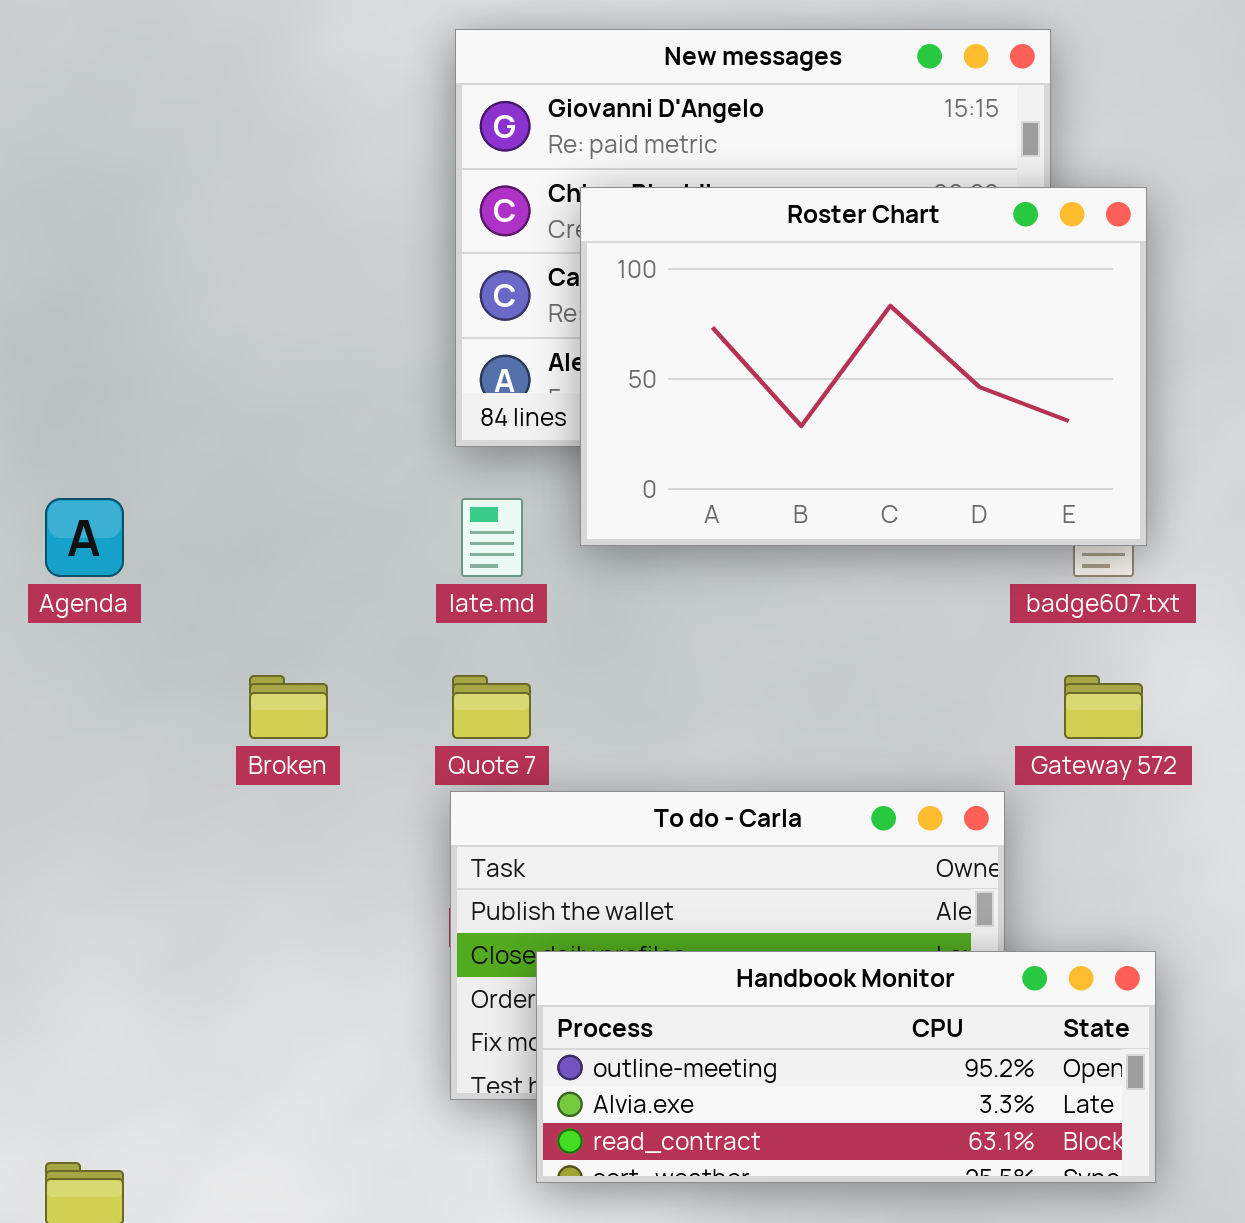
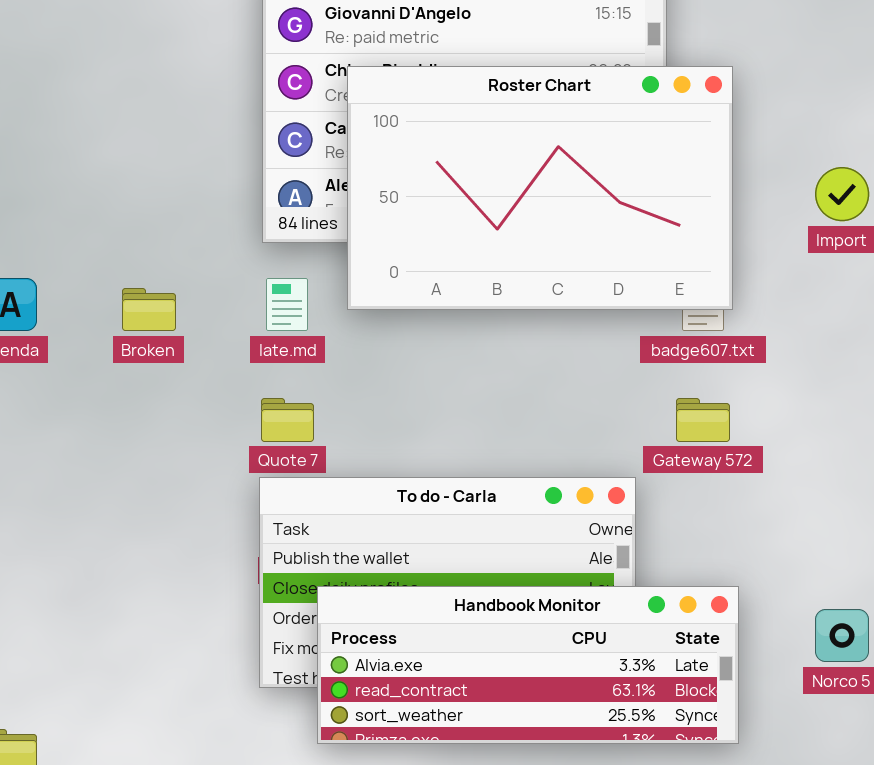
Broken: [249,675,328,739] -> [122,288,176,331], moved
Handbook Monitor: [536,951,1156,1183] -> [317,586,739,744], scrolled down 1 row

